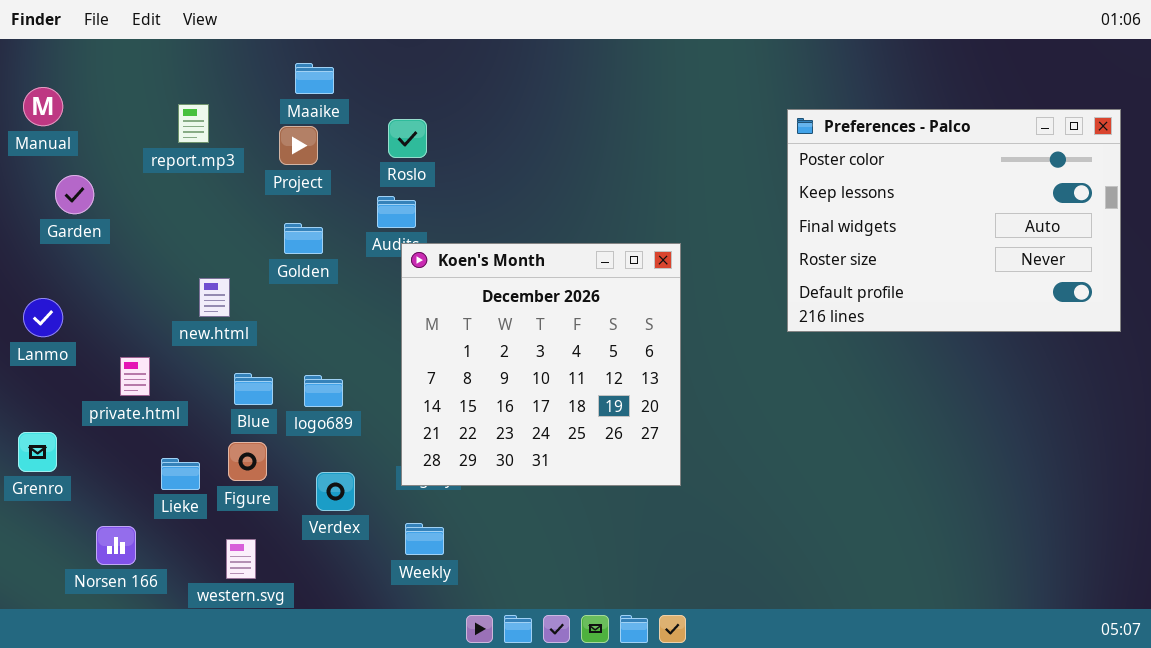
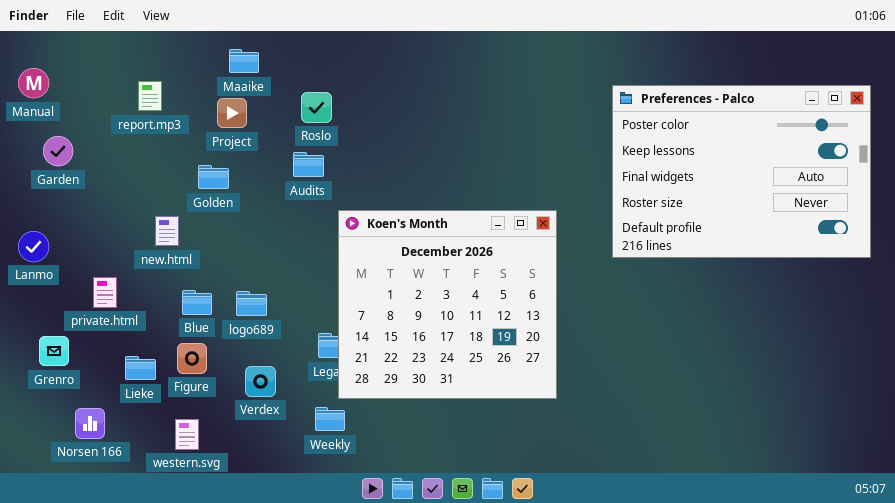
Golden: [284,223,323,254] -> [198,165,229,189], moved
Koen's Month: [401,243,681,486] -> [338,210,557,399], moved
Grenro: [18,432,57,472] -> [39,336,69,366], moved

